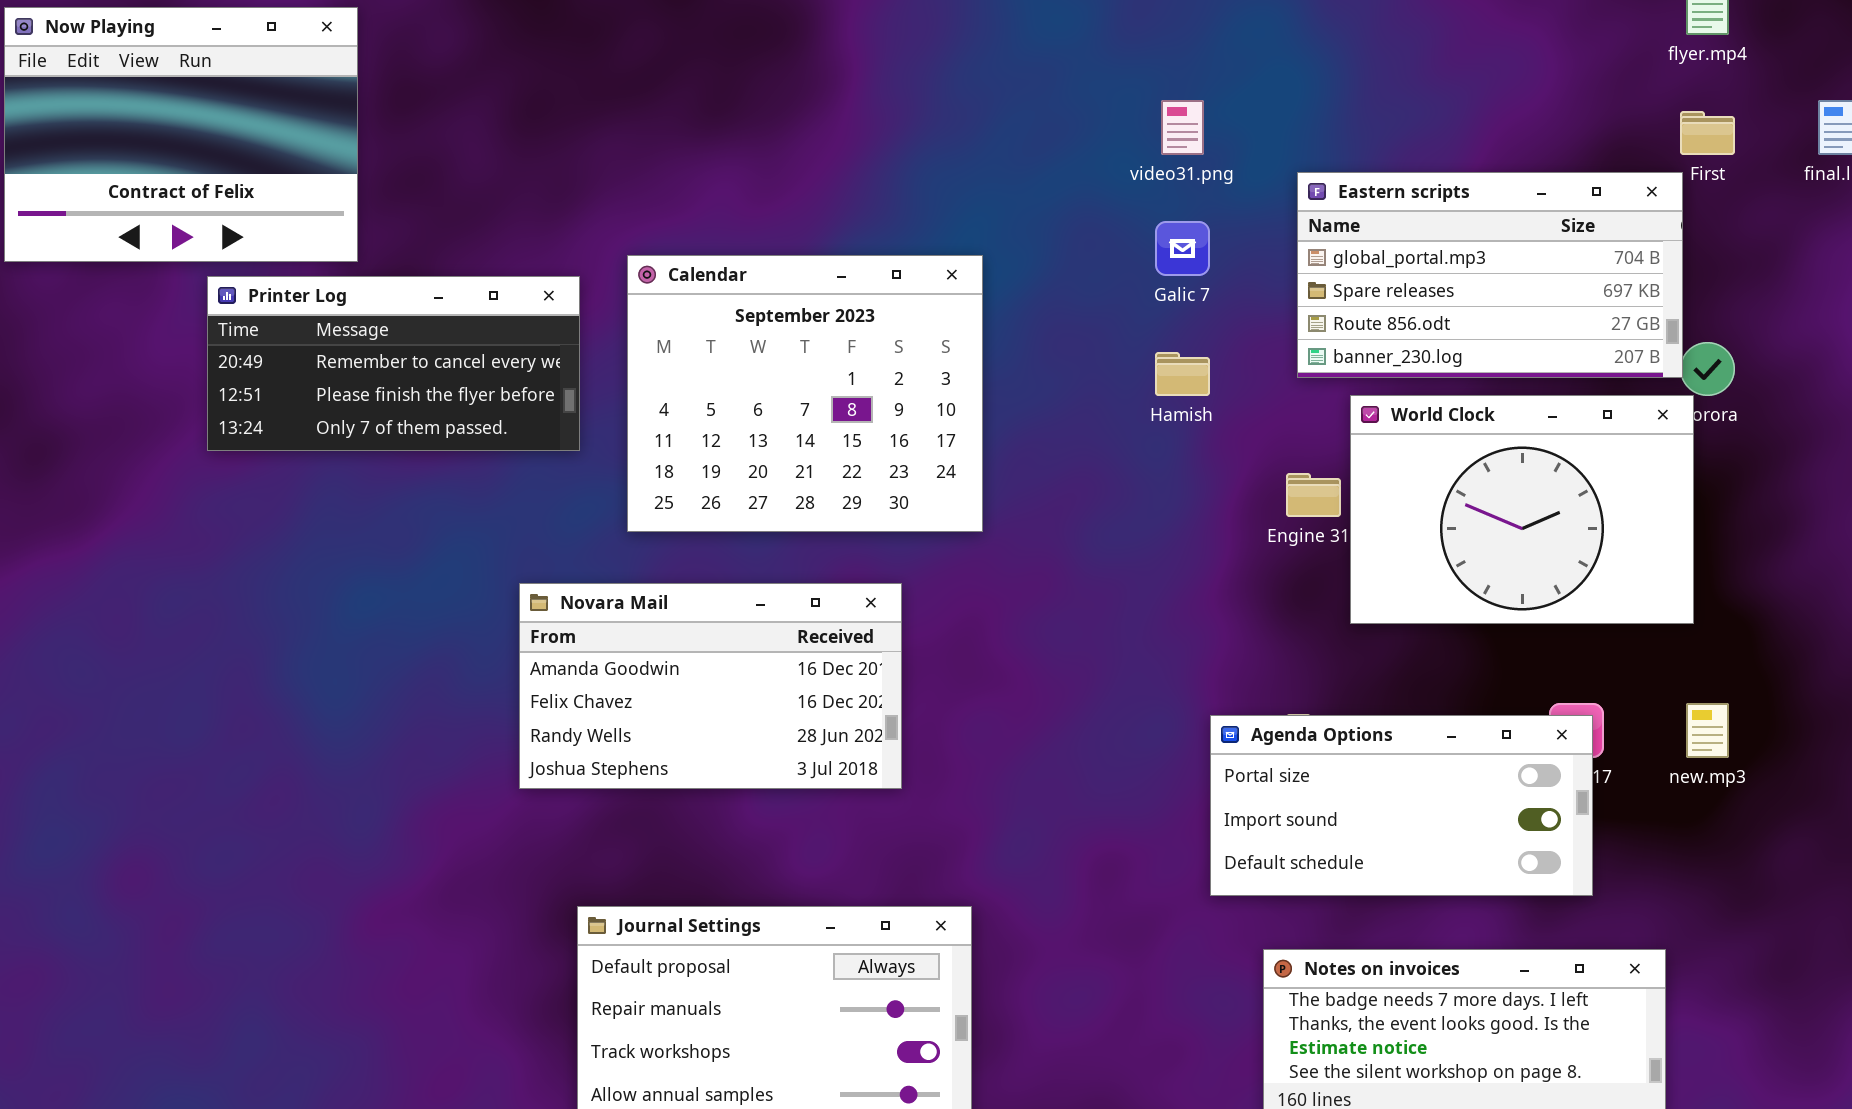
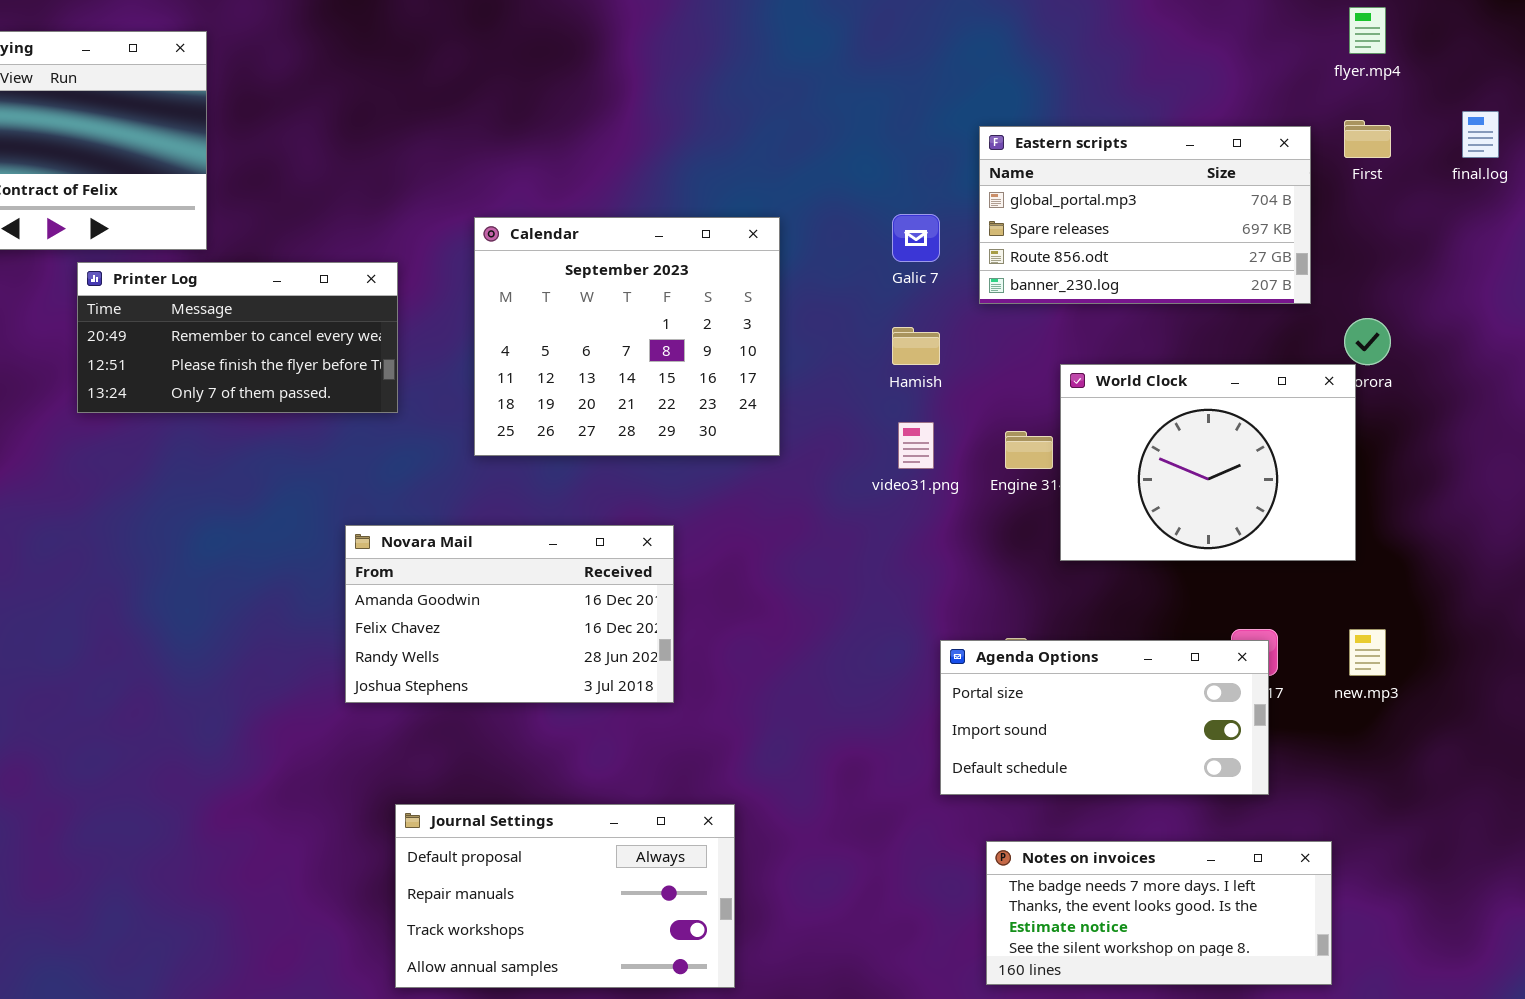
video31.png: [1161,100,1204,155] -> [898,422,934,469], moved
Eastern scripts: [1297,172,1683,378] -> [979,126,1311,304], moved
Calendar: [627,255,983,532] -> [474,217,780,456], moved

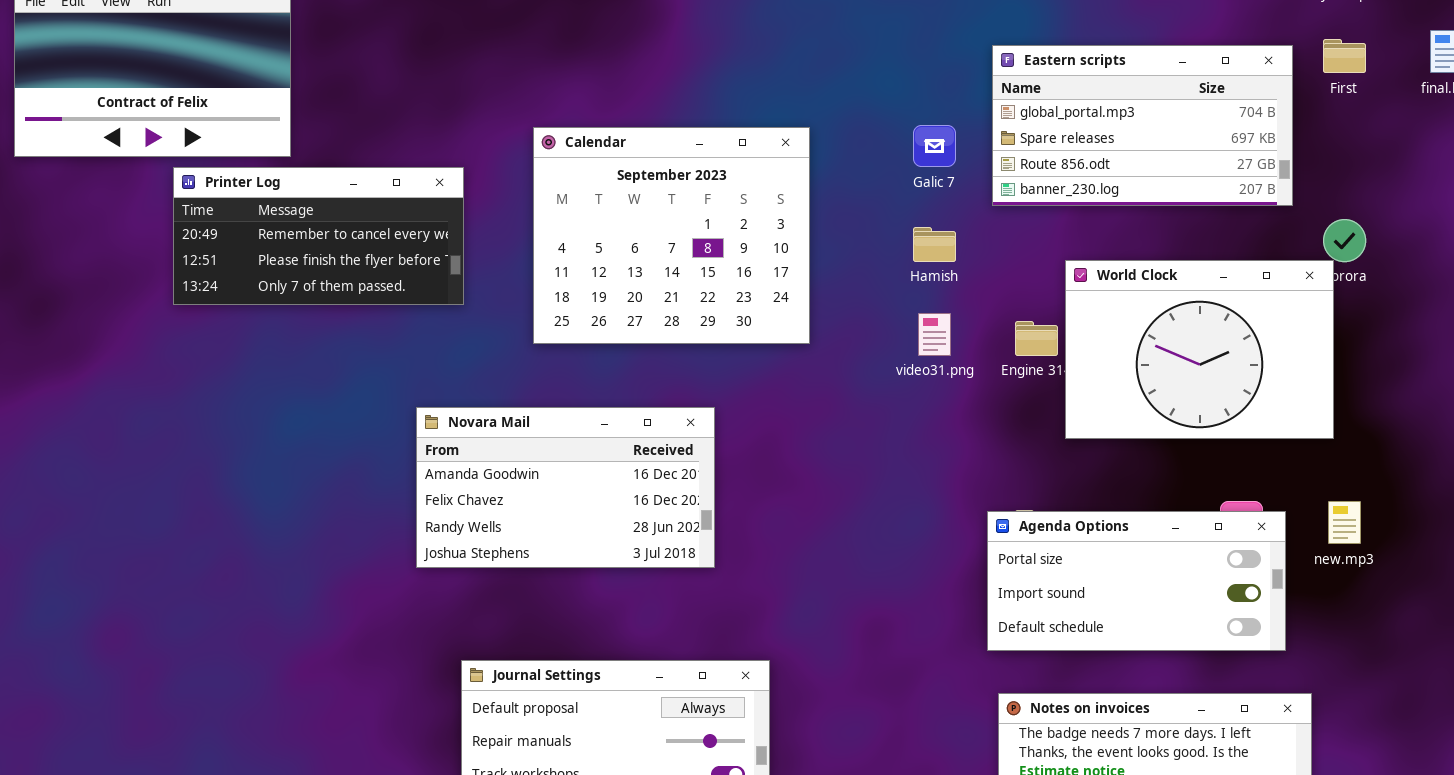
Agenda Options: [940,640,1269,795] -> [987,511,1286,651], moved

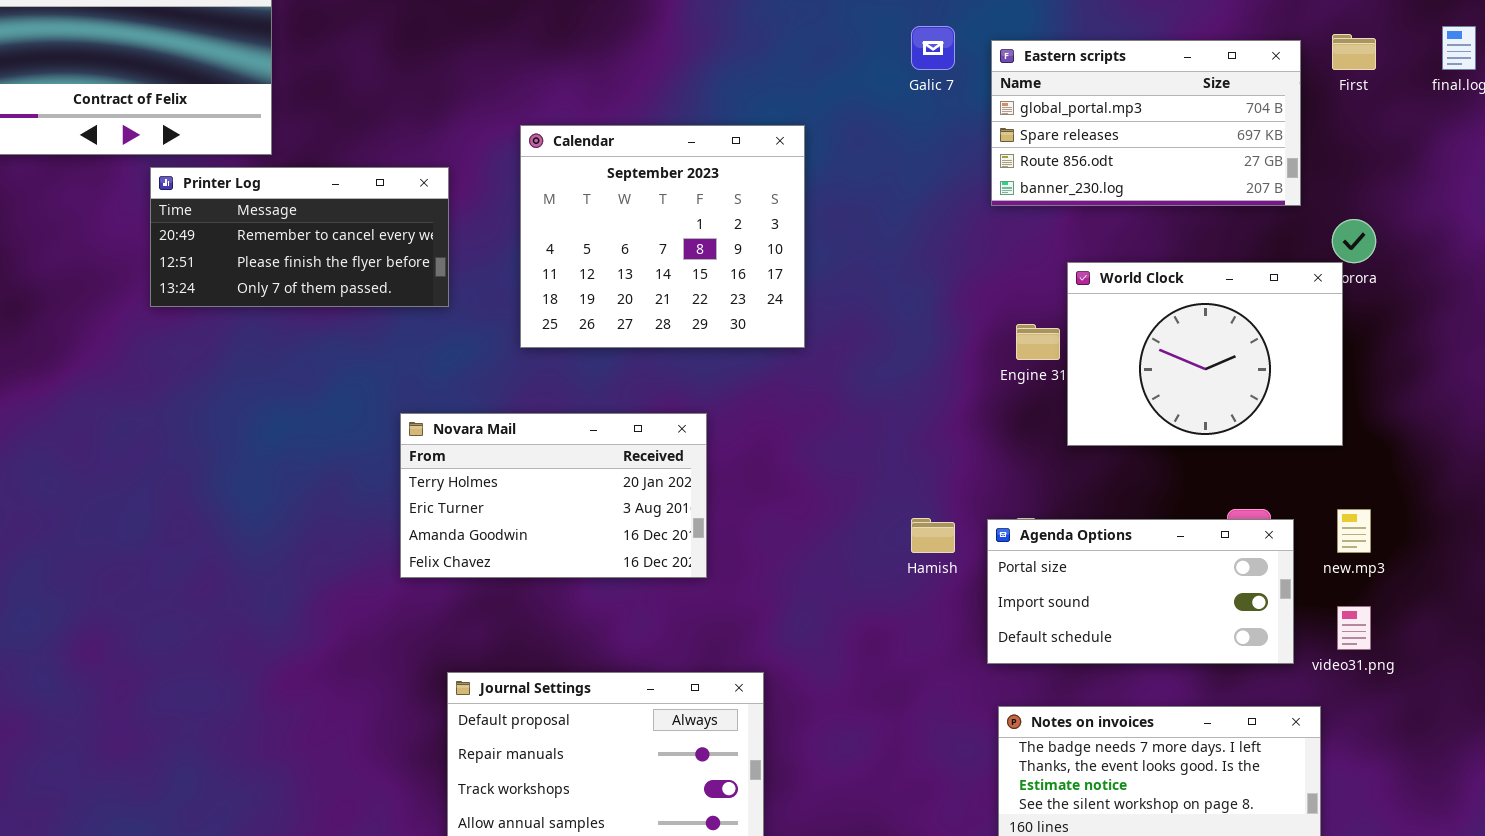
Galic 7: [913,125,956,167] -> [911,26,955,70], moved
Hamish: [913,227,956,262] -> [911,518,955,553], moved
video31.png: [918,313,951,356] -> [1337,606,1371,650], moved
Novara Mail: [416,407,715,568] -> [400,413,707,578], scrolled up 2 rows

